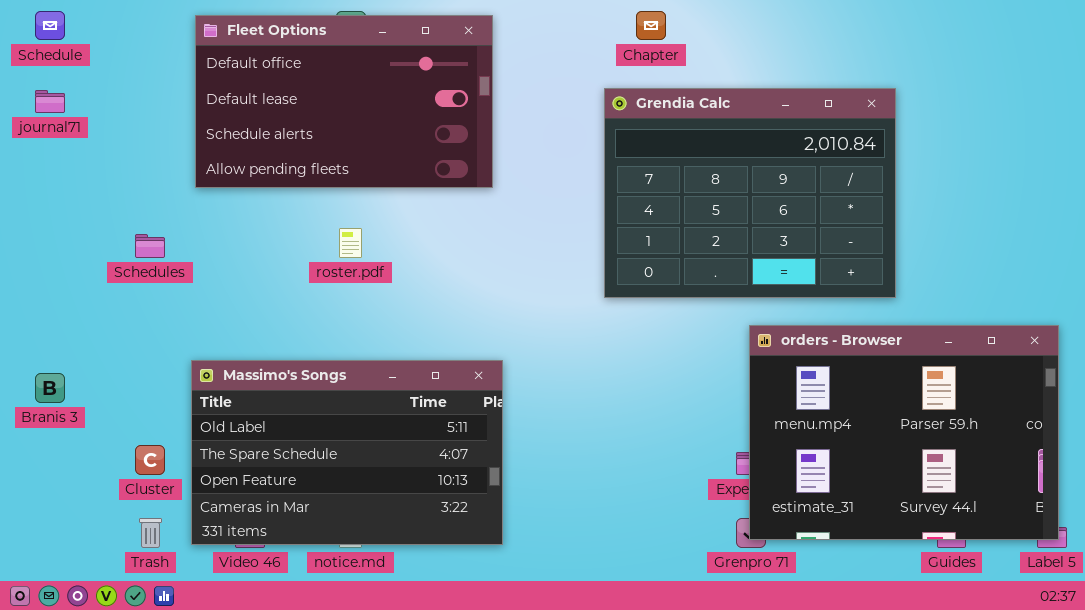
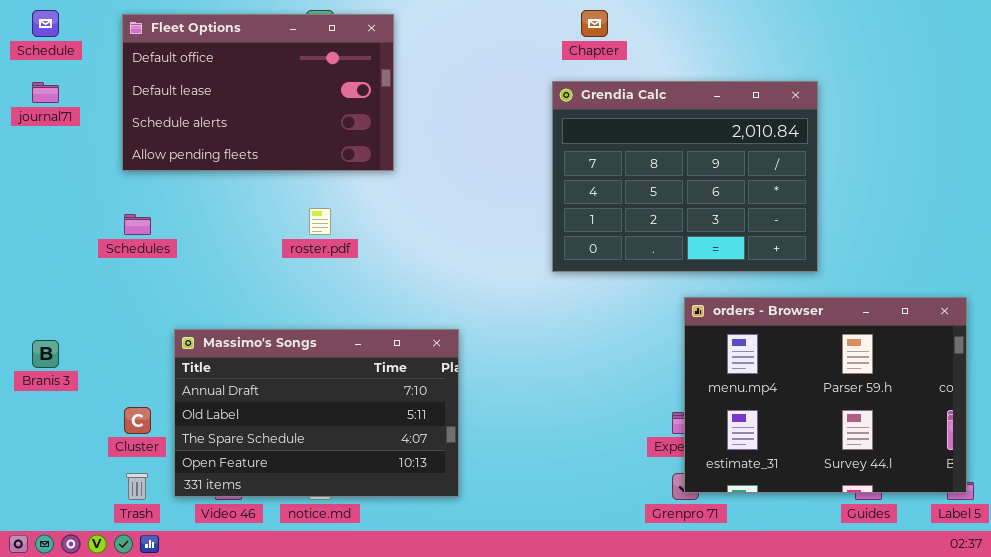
Fleet Options: [195,15,493,188] -> [122,14,394,171], moved
Massimo's Songs: [191,360,503,545] -> [174,329,459,497], scrolled up 1 row

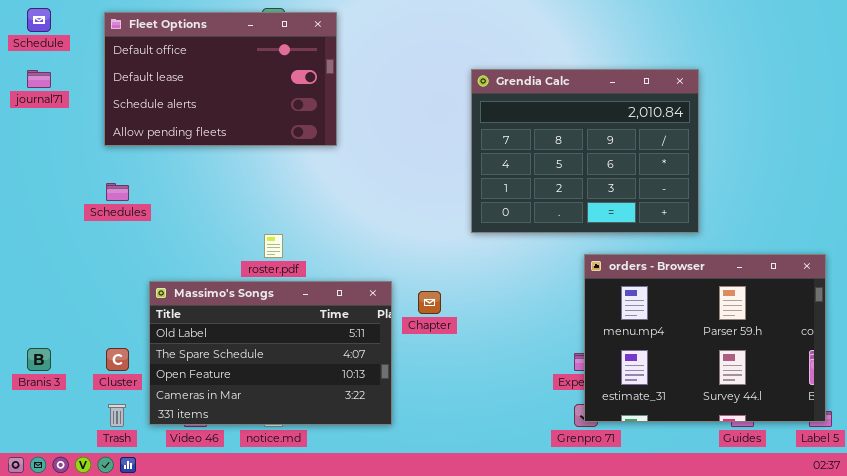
Chapter: [581,10,608,37] -> [418,291,441,314], moved
roster.pdf: [309,208,331,235] -> [264,234,283,258], moved
Massimo's Songs: [174,329,459,497] -> [149,281,392,425], scrolled down 1 row
Branis 3: [32,340,59,368] -> [27,348,51,371], moved

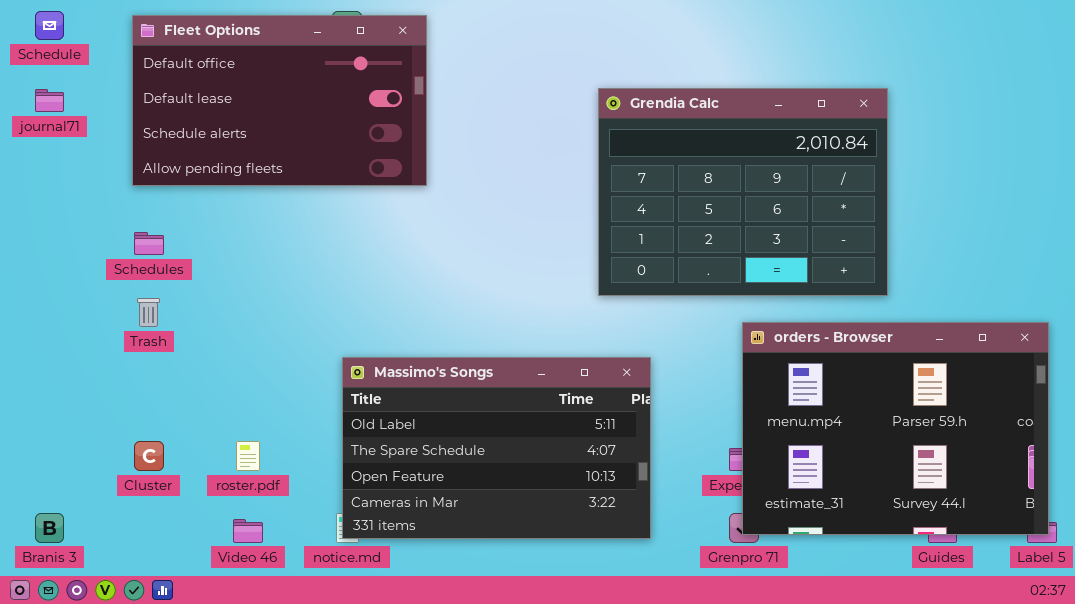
roster.pdf: [264,234,283,258] -> [236,441,260,471], moved
Massimo's Songs: [149,281,392,425] -> [342,357,651,539], moved
Branis 3: [27,348,51,371] -> [35,513,64,543], moved
Trash: [108,404,126,427] -> [137,298,160,327], moved

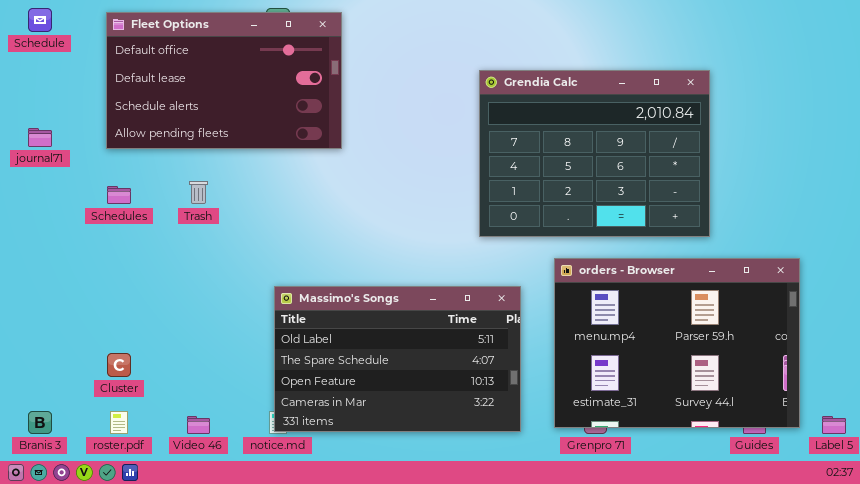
journal71: [35,89,64,112] -> [28,128,52,147], moved
Trash: [137,298,160,327] -> [189,181,208,204], moved
orders - Browser: [742,322,1049,535] -> [554,258,800,428], moved
roster.pdf: [236,441,260,471] -> [110,411,128,434], moved

